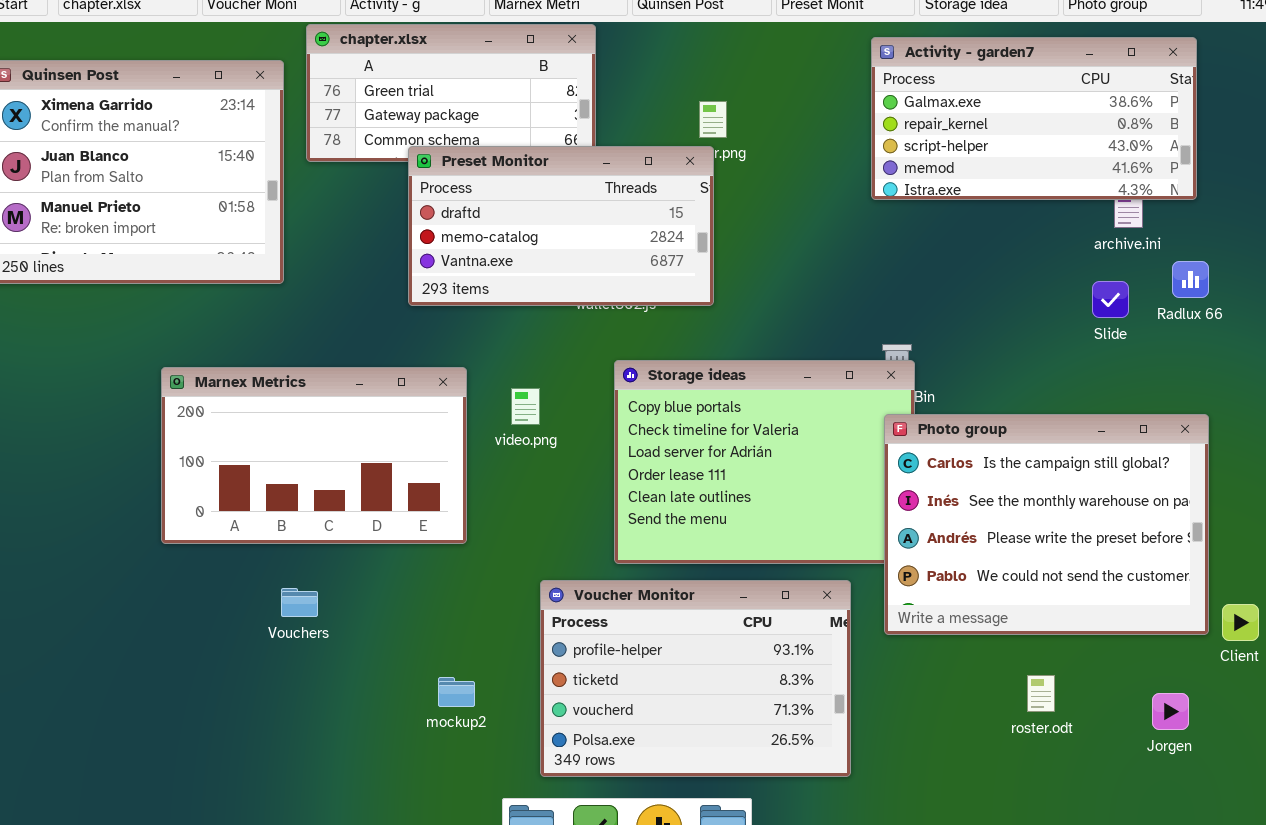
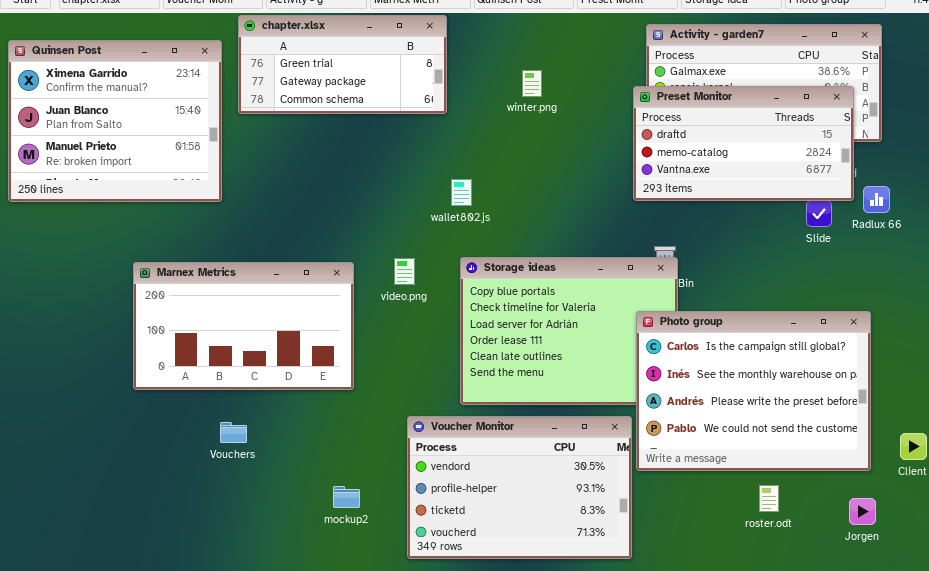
Preset Monitor: [408,146,714,306] -> [633,86,854,201], moved
video.png: [511,388,540,425] -> [394,258,415,285], moved
Photo group: [884,414,1209,635] -> [636,311,871,471], moved
Voucher Monitor: [540,580,851,777] -> [407,416,632,559], scrolled up 1 row

